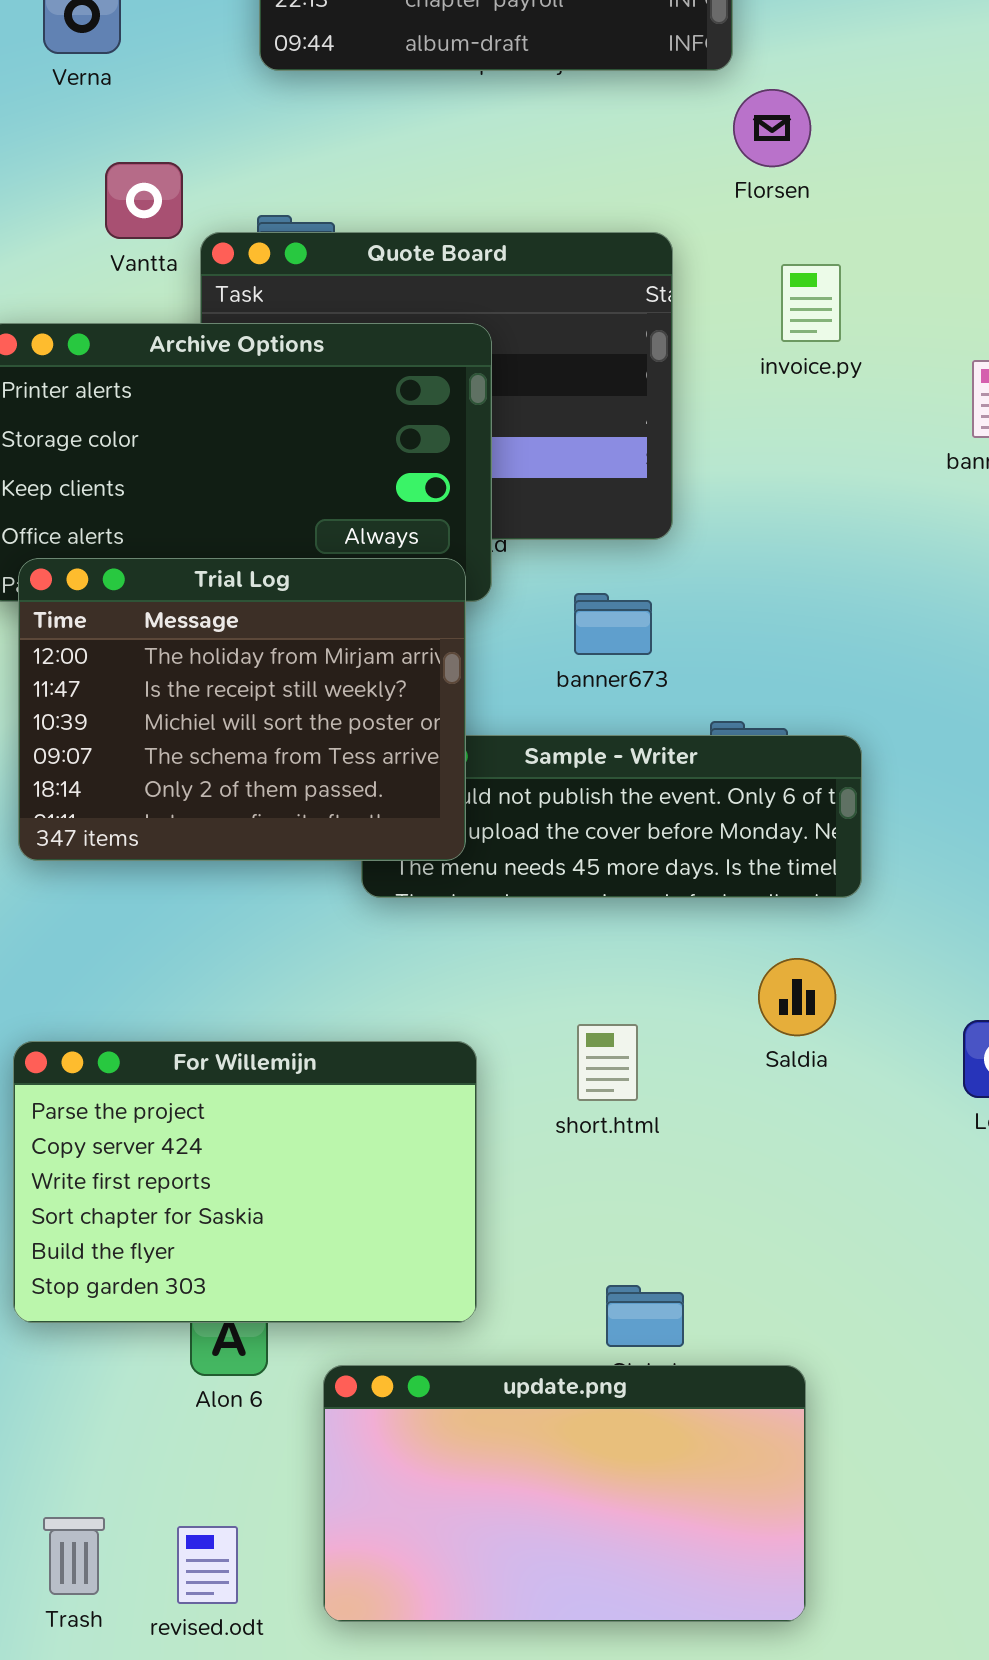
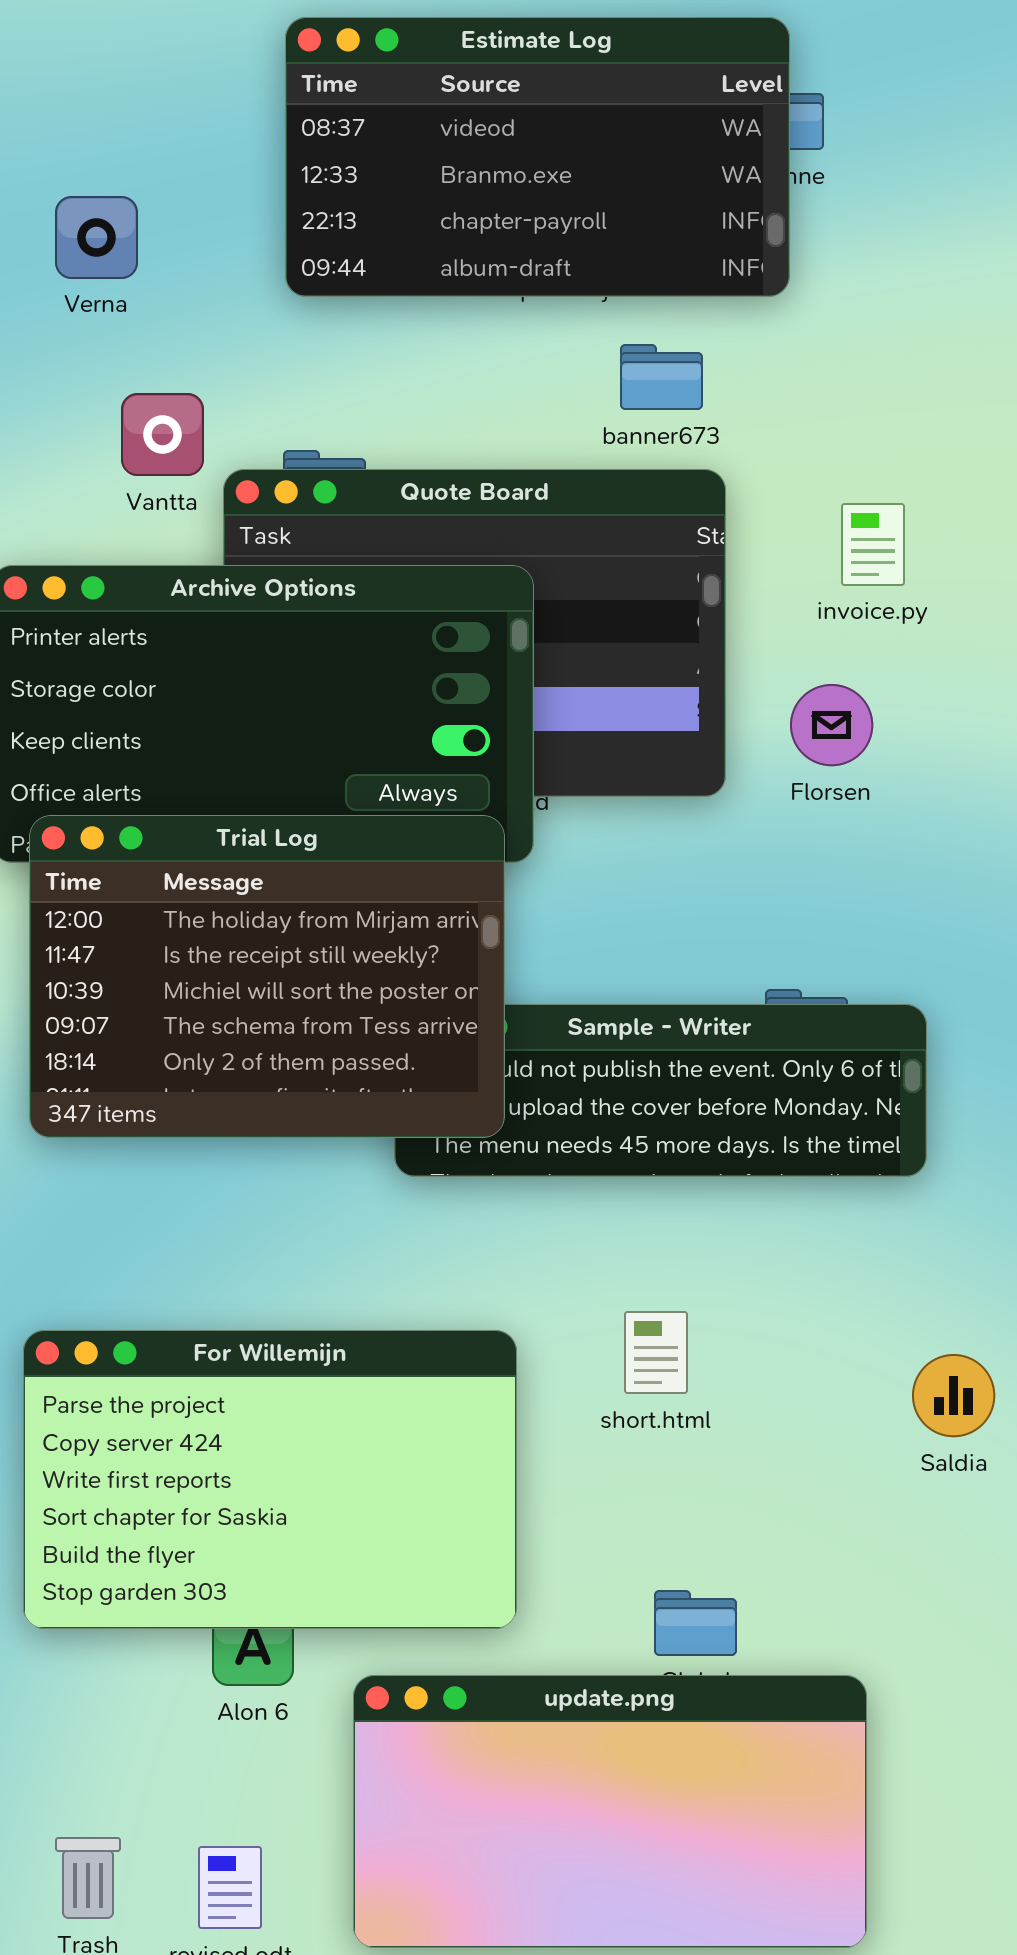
Florsen: [733,89,811,167] -> [790,684,873,766], moved
banner673: [574,593,652,655] -> [620,344,703,410], moved
Saldia: [758,958,836,1036] -> [912,1354,995,1437], moved

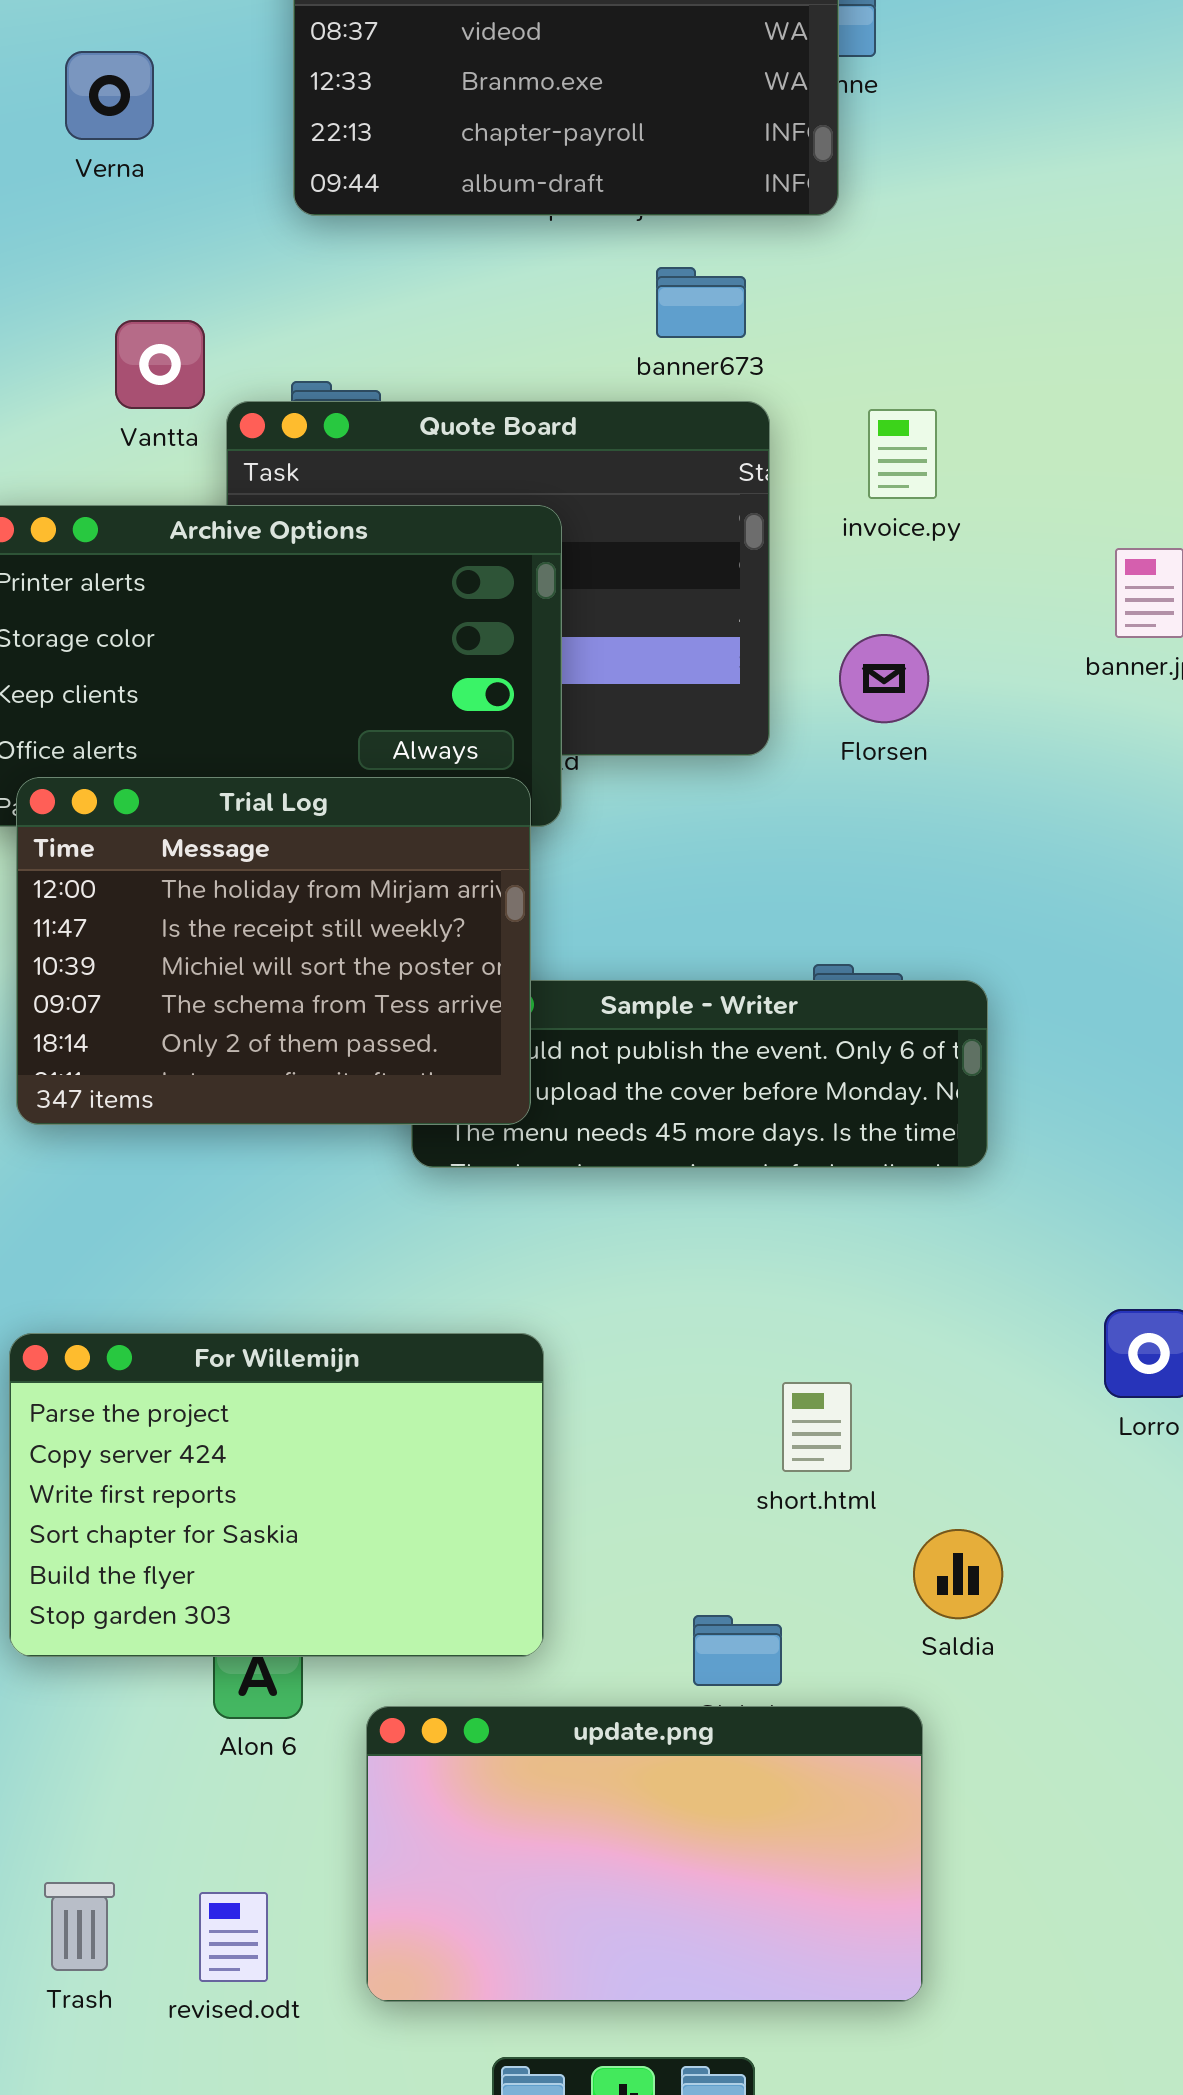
Verna: [55,196,138,279] -> [65,51,154,140], moved
invoice.py: [841,503,905,586] -> [868,409,937,499], moved
short.html: [624,1311,688,1394] -> [782,1382,852,1472], moved
Saldia: [912,1354,995,1437] -> [913,1529,1003,1619], moved

